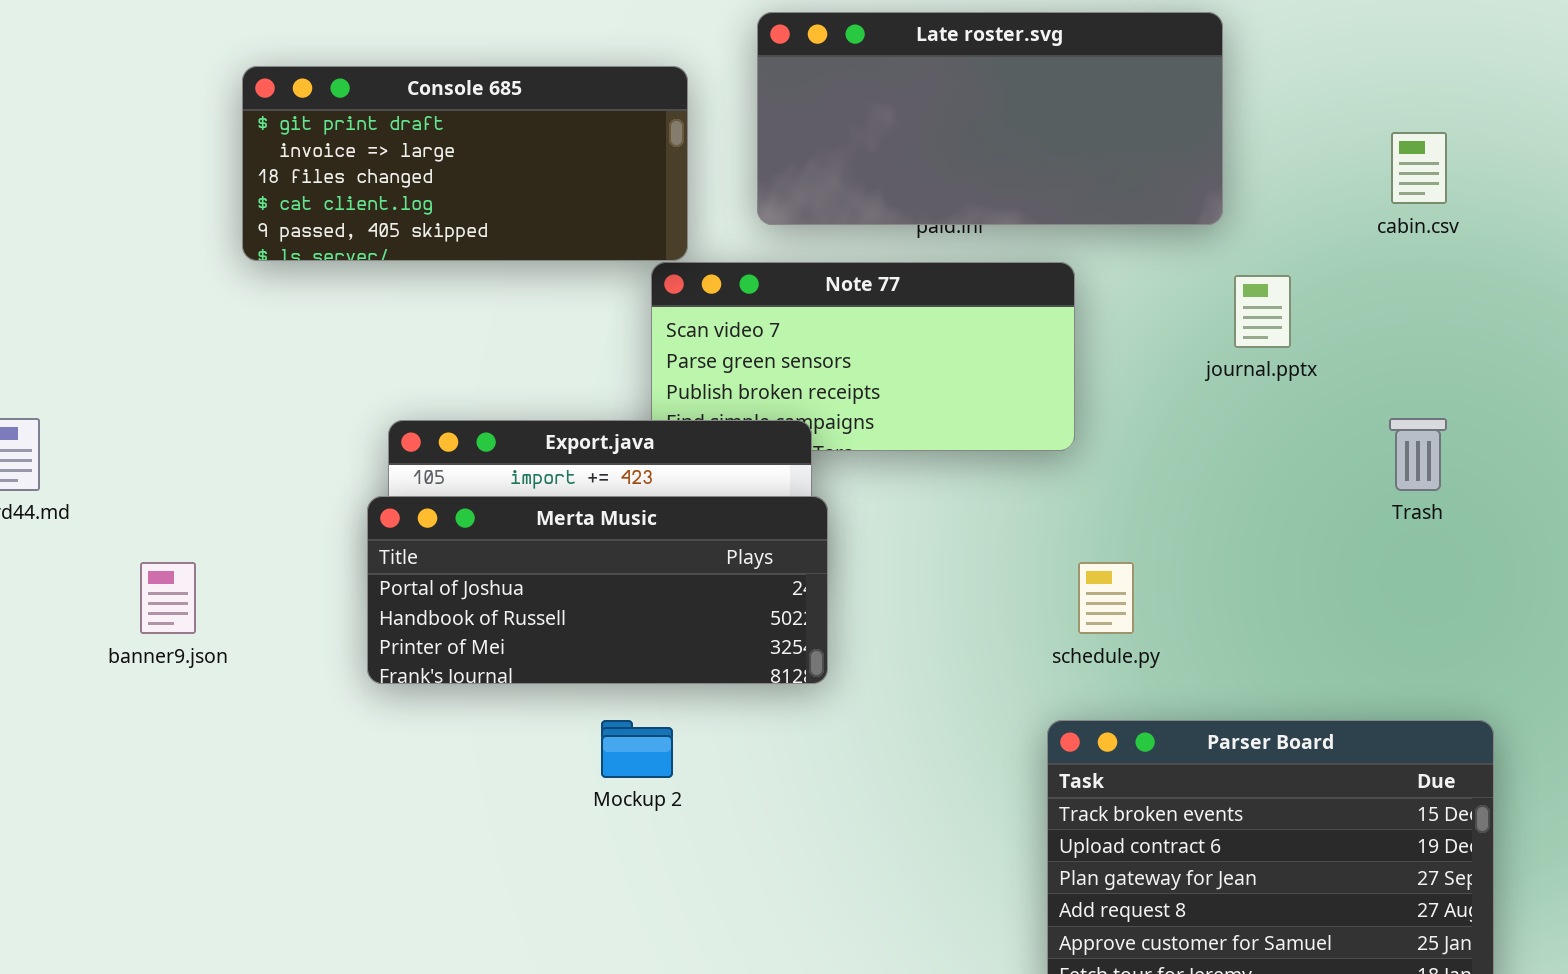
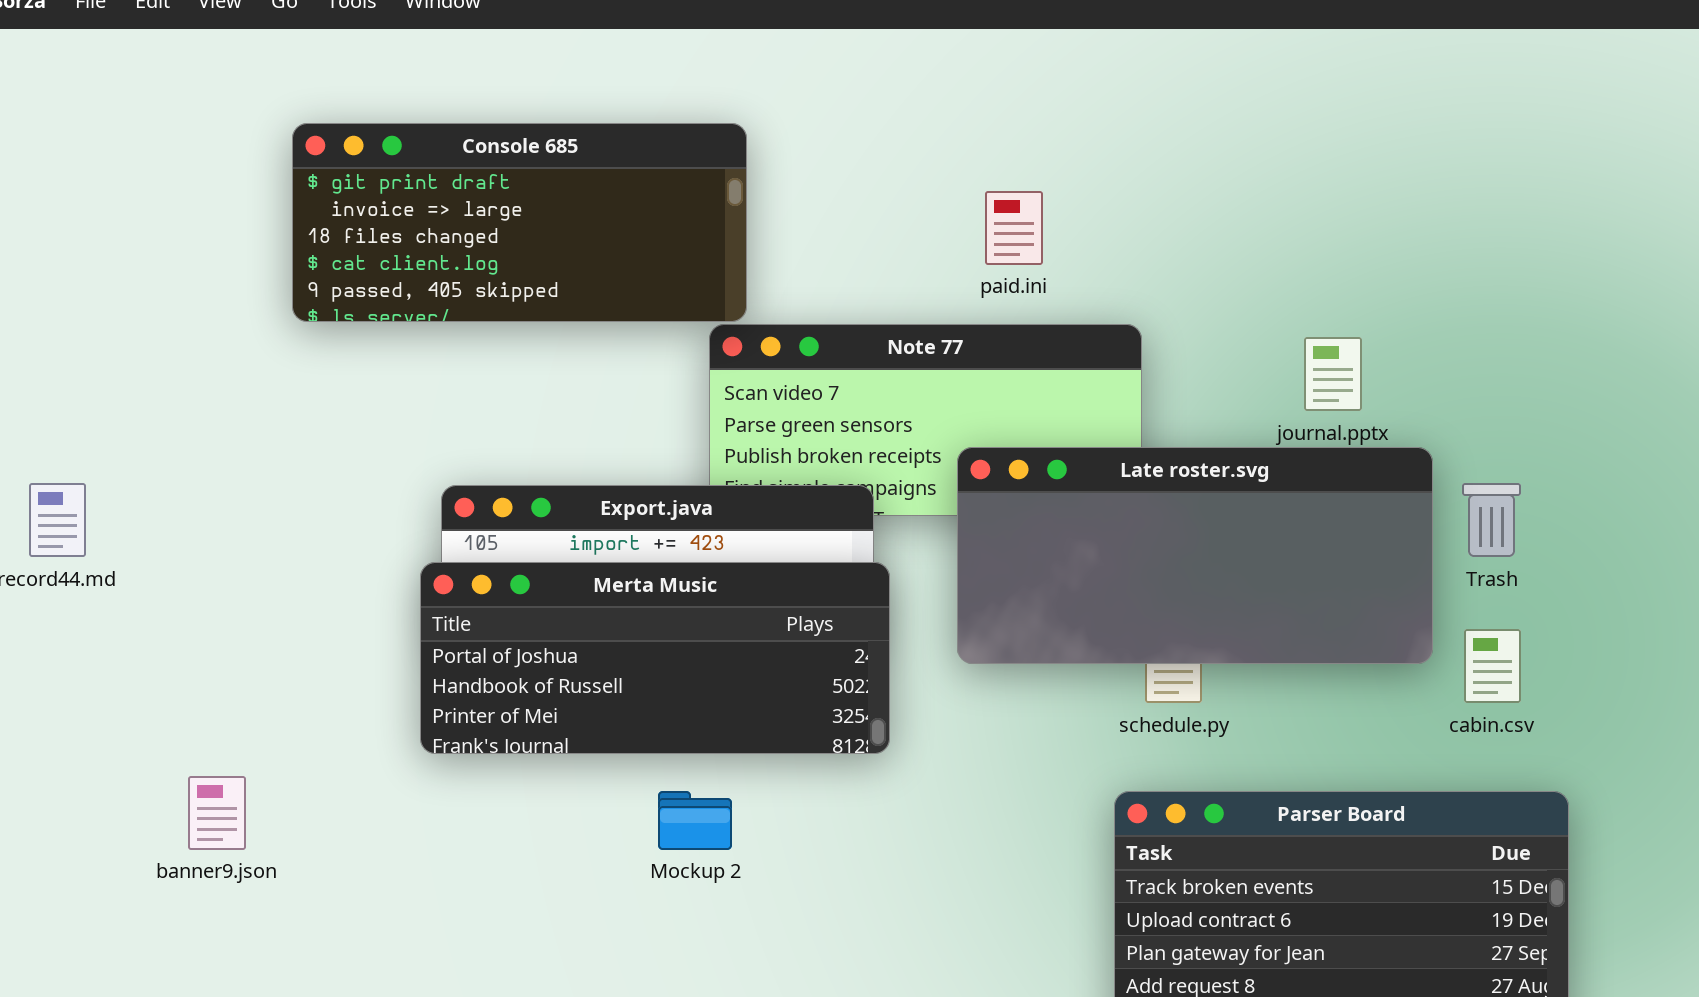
Late roster.svg: [757,12,1223,225] -> [957,447,1433,664], moved
cabin.csv: [1391,132,1447,204] -> [1464,629,1521,703], moved
banner9.json: [140,562,196,634] -> [188,776,246,850], moved

